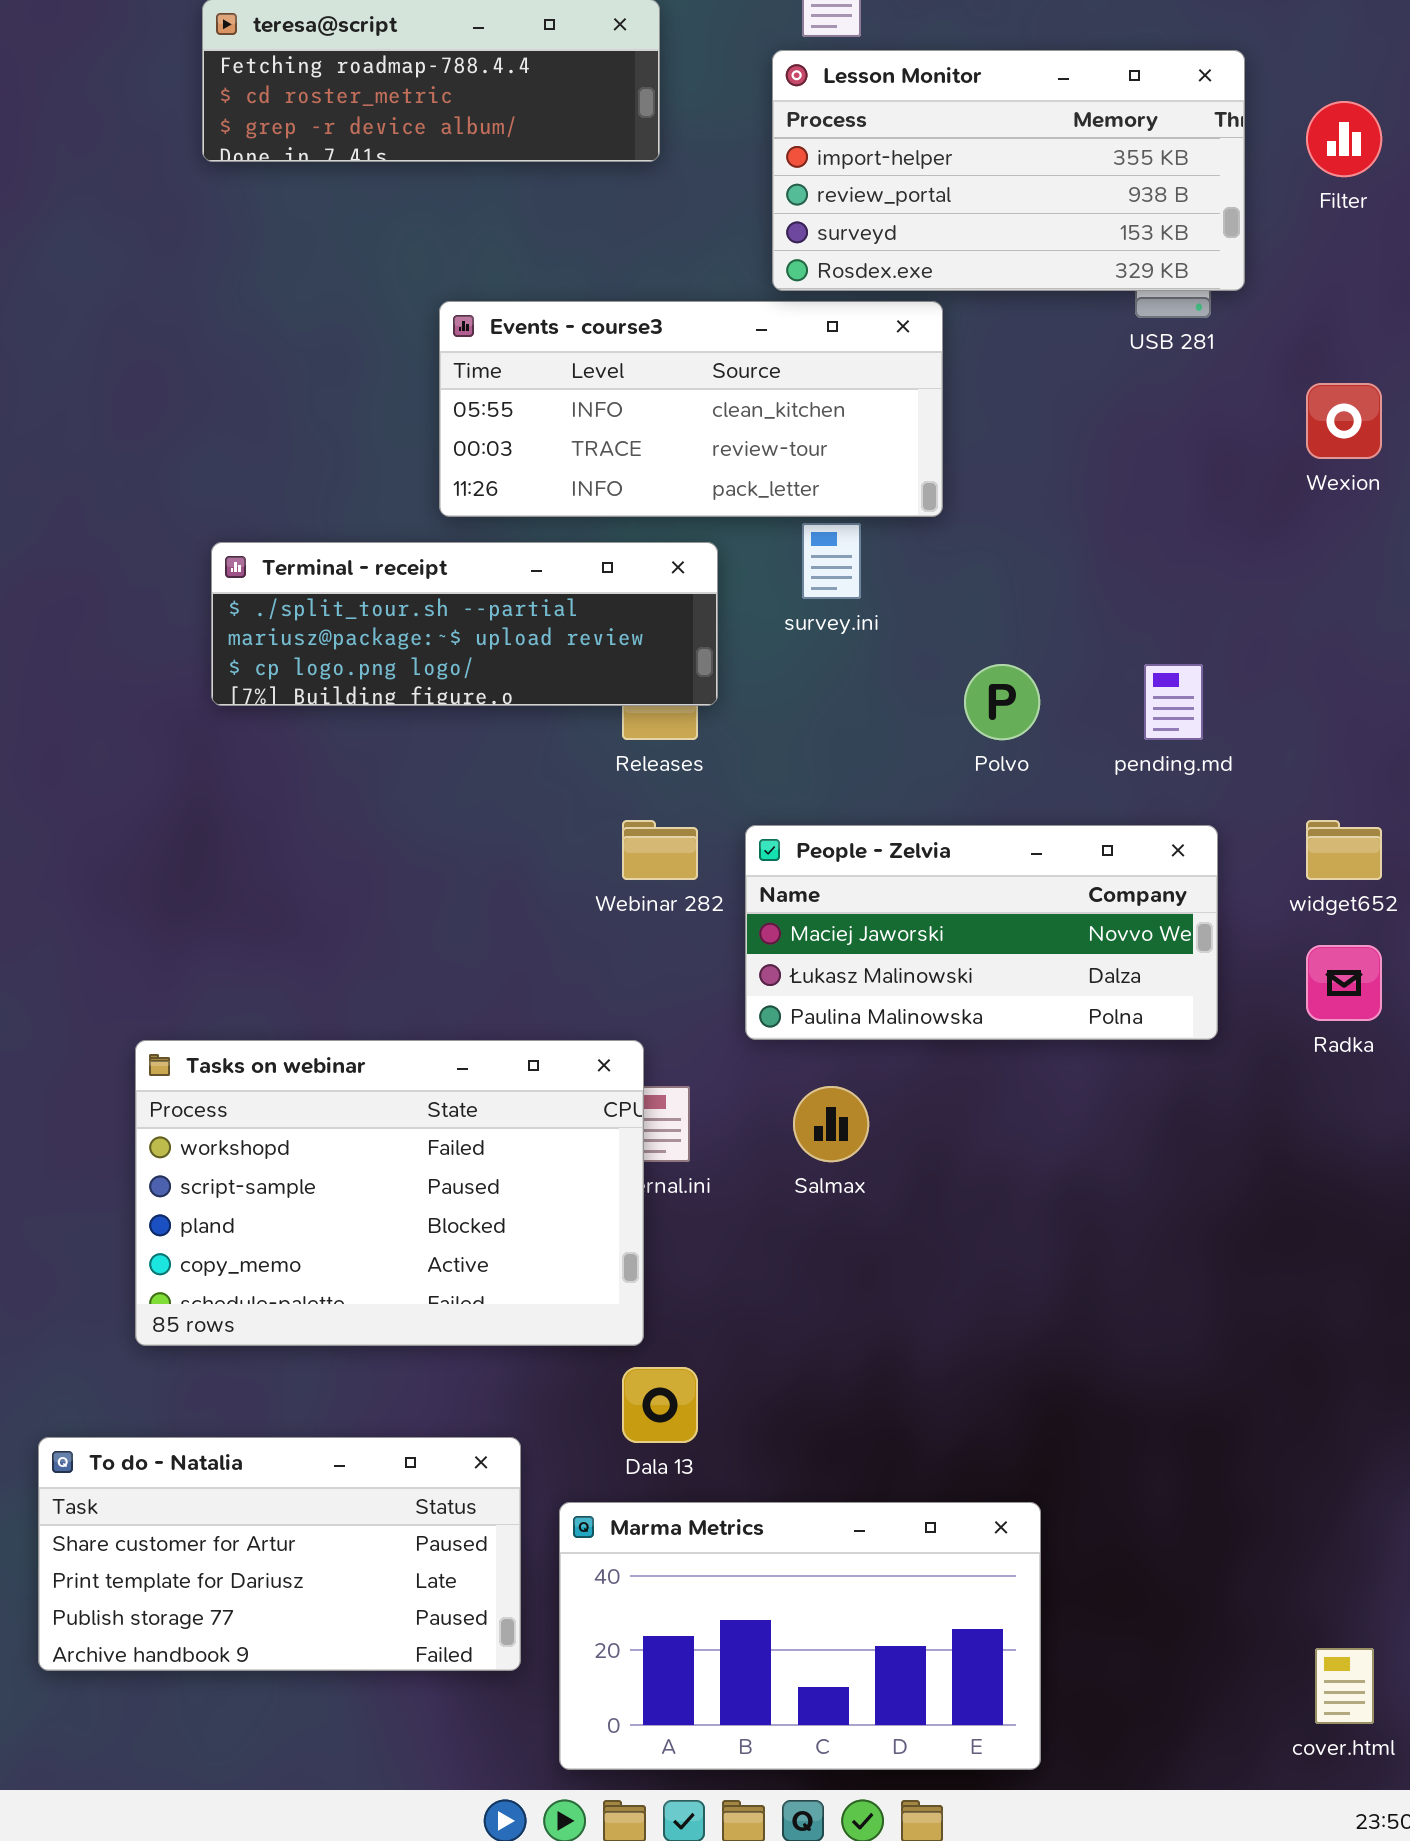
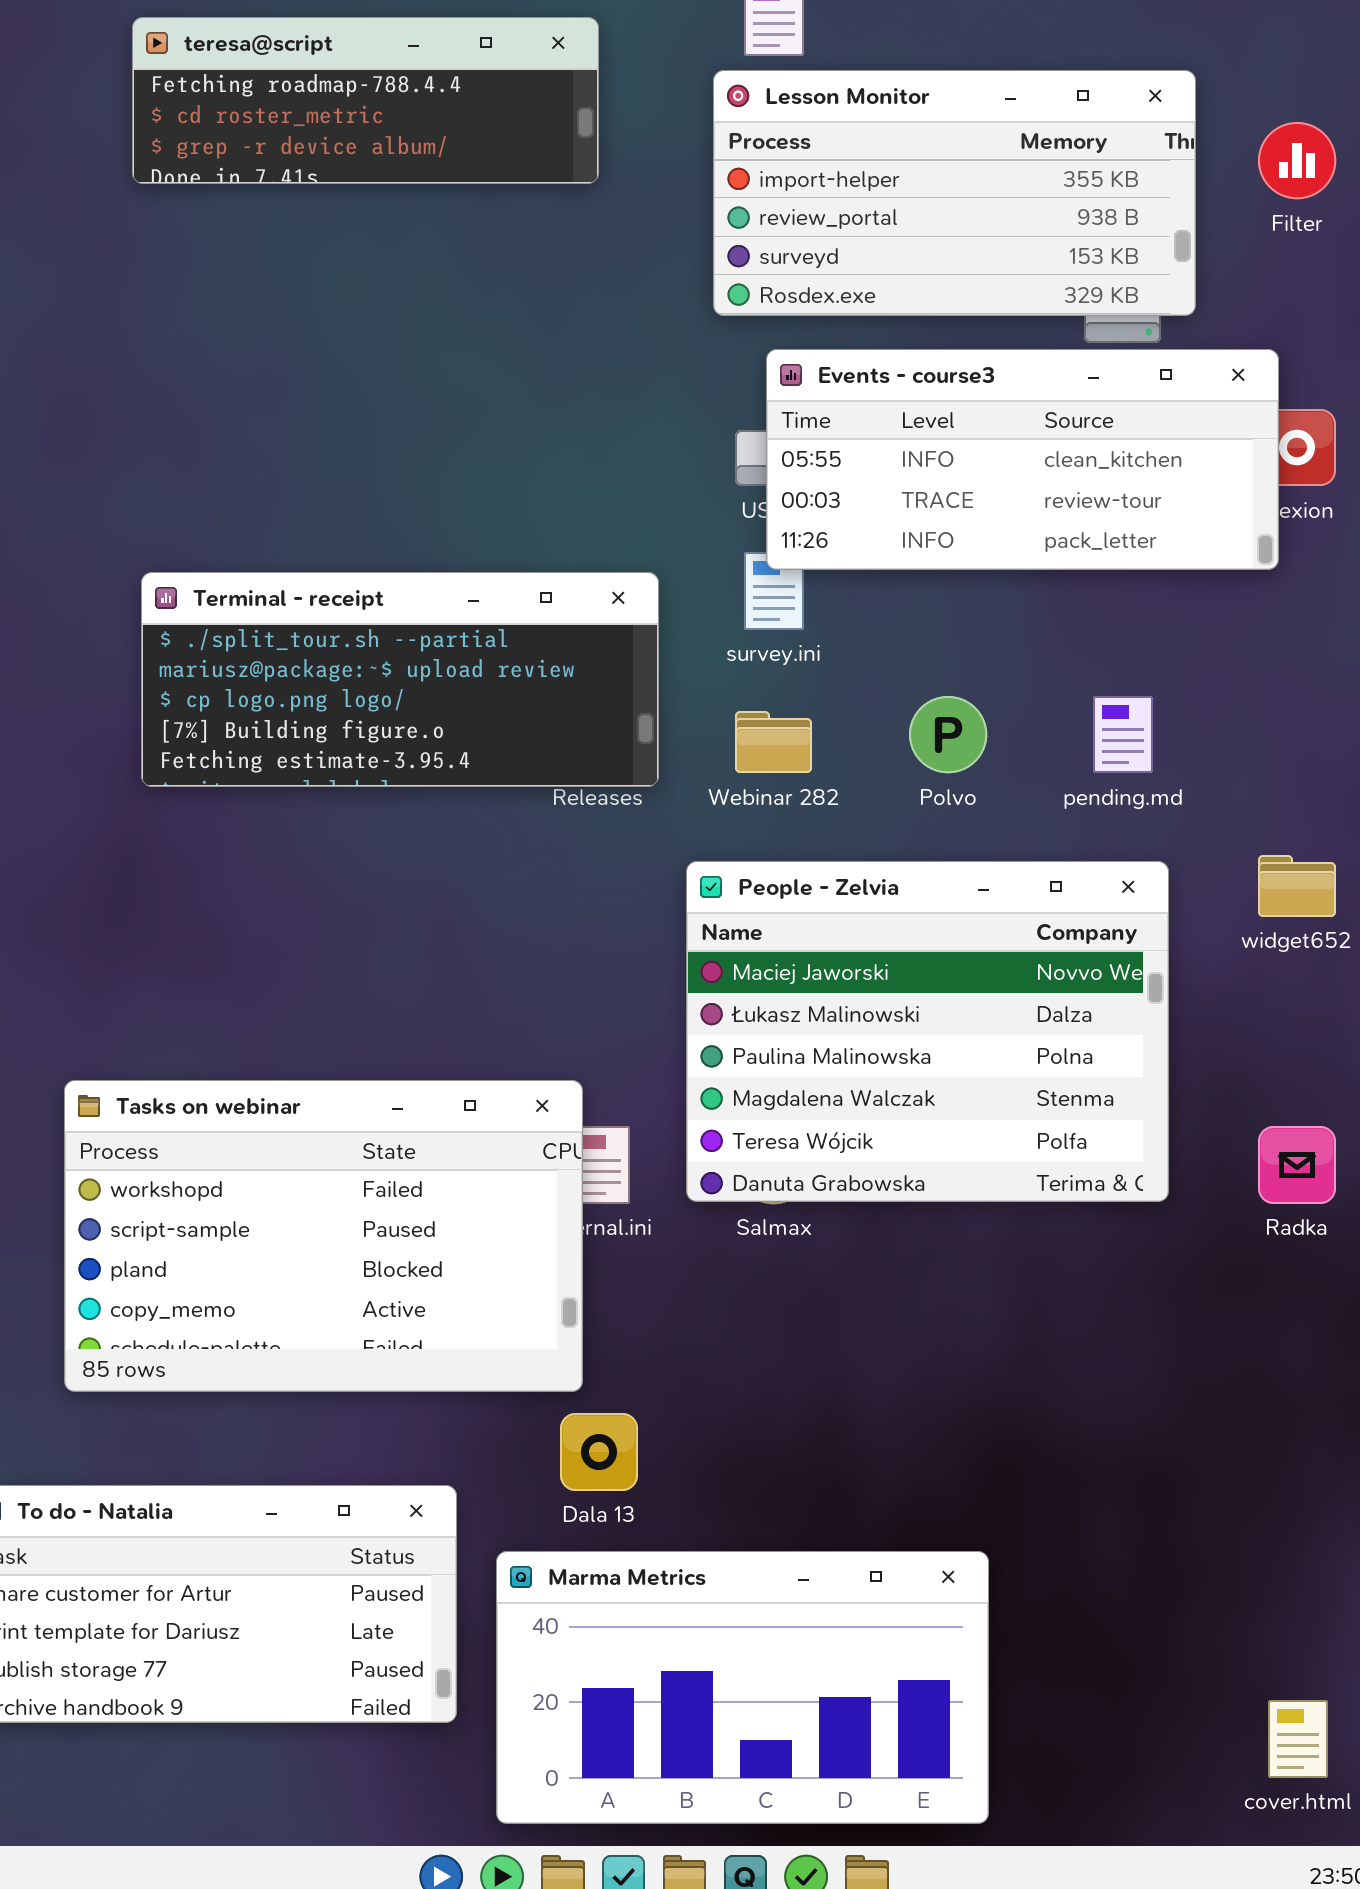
Events - course3: [439,301,943,517] -> [766,349,1279,570], moved
Terminal - receipt: [211,542,718,706] -> [141,572,659,787], resized
Webinar 282: [622,820,698,880] -> [735,711,812,773], moved
People - Zelvia: [745,825,1218,1040] -> [686,861,1169,1202], resized
Radka: [1306,945,1382,1021] -> [1258,1126,1336,1204], moved

